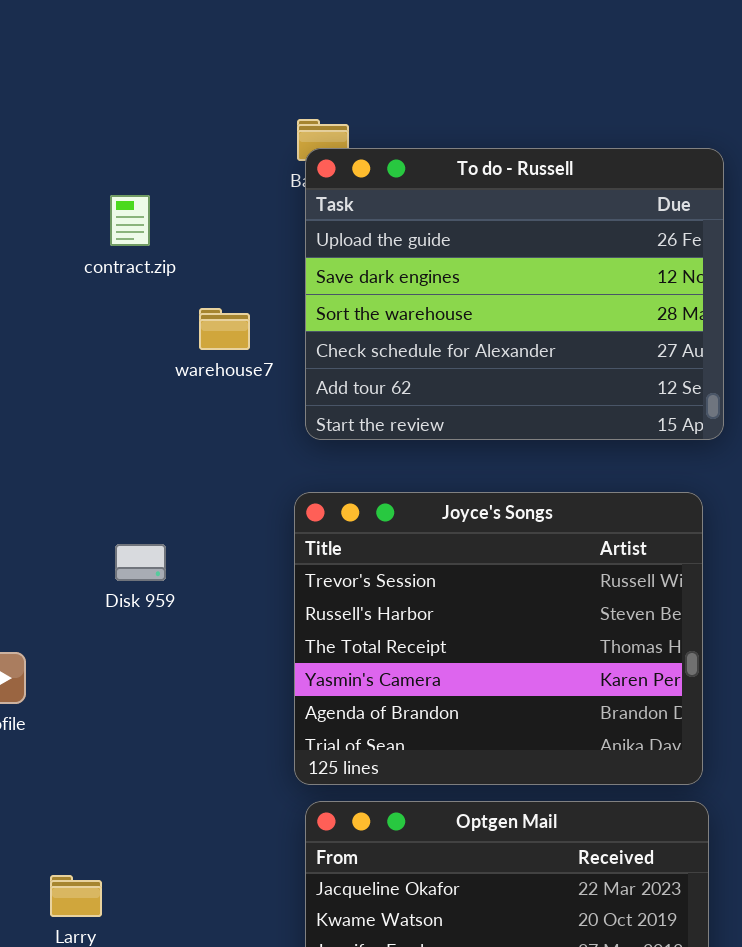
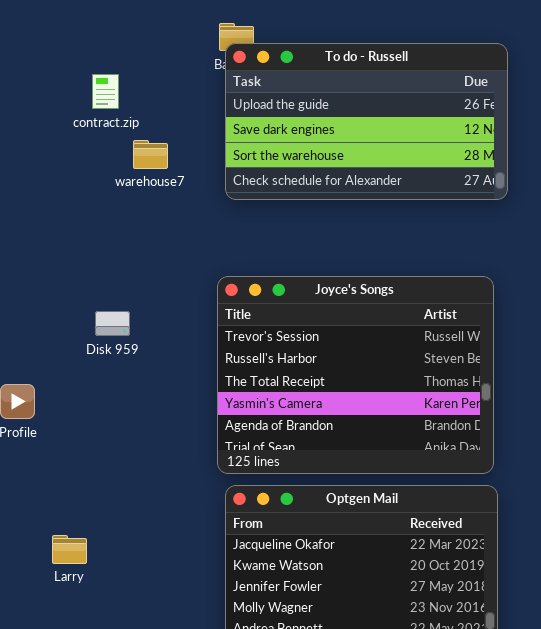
To do - Russell: [305,148,724,440] -> [225,43,508,200], resized
warehouse7: [199,308,250,350] -> [133,140,168,169], moved

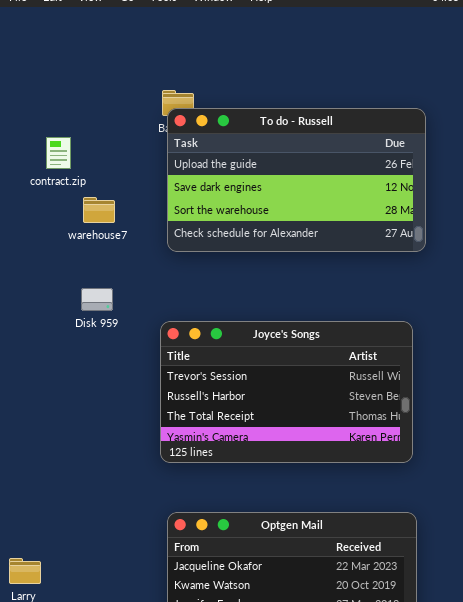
Joyce's Songs: [217,276,494,474] -> [160,321,413,463], resized
Disk 959: [95,311,130,336] -> [81,288,113,311], moved

